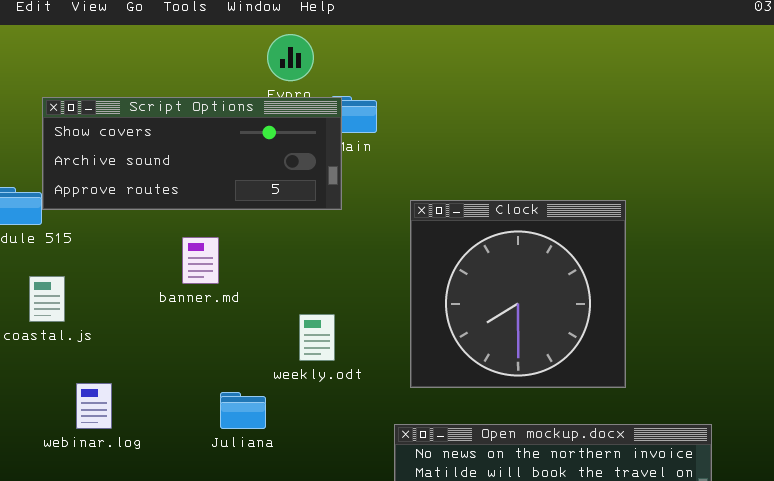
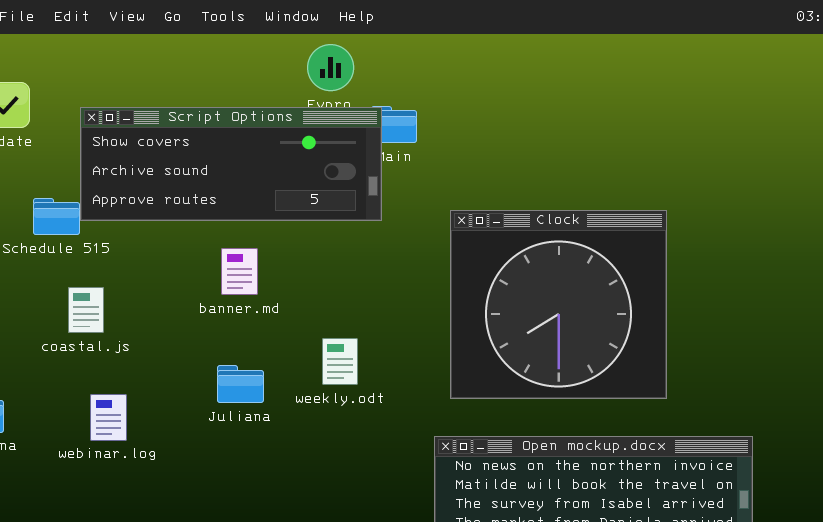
weekly.odt: [299,314,335,361] -> [322,338,358,385], moved
webinar.log: [76,383,112,429] -> [90,394,127,441], moved
Juliana: [220,392,266,429] -> [217,365,264,403], moved

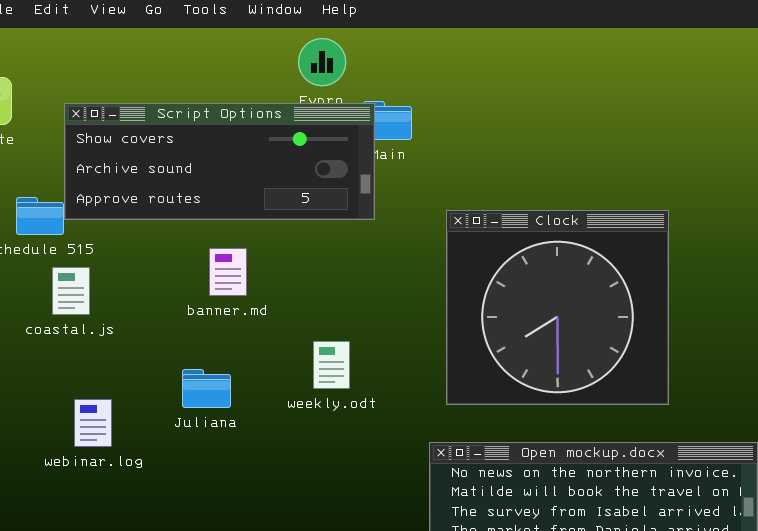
coastal.js: [68,287,104,333] -> [52,267,90,315], moved
Juliana: [217,365,264,403] -> [182,369,231,408], moved

